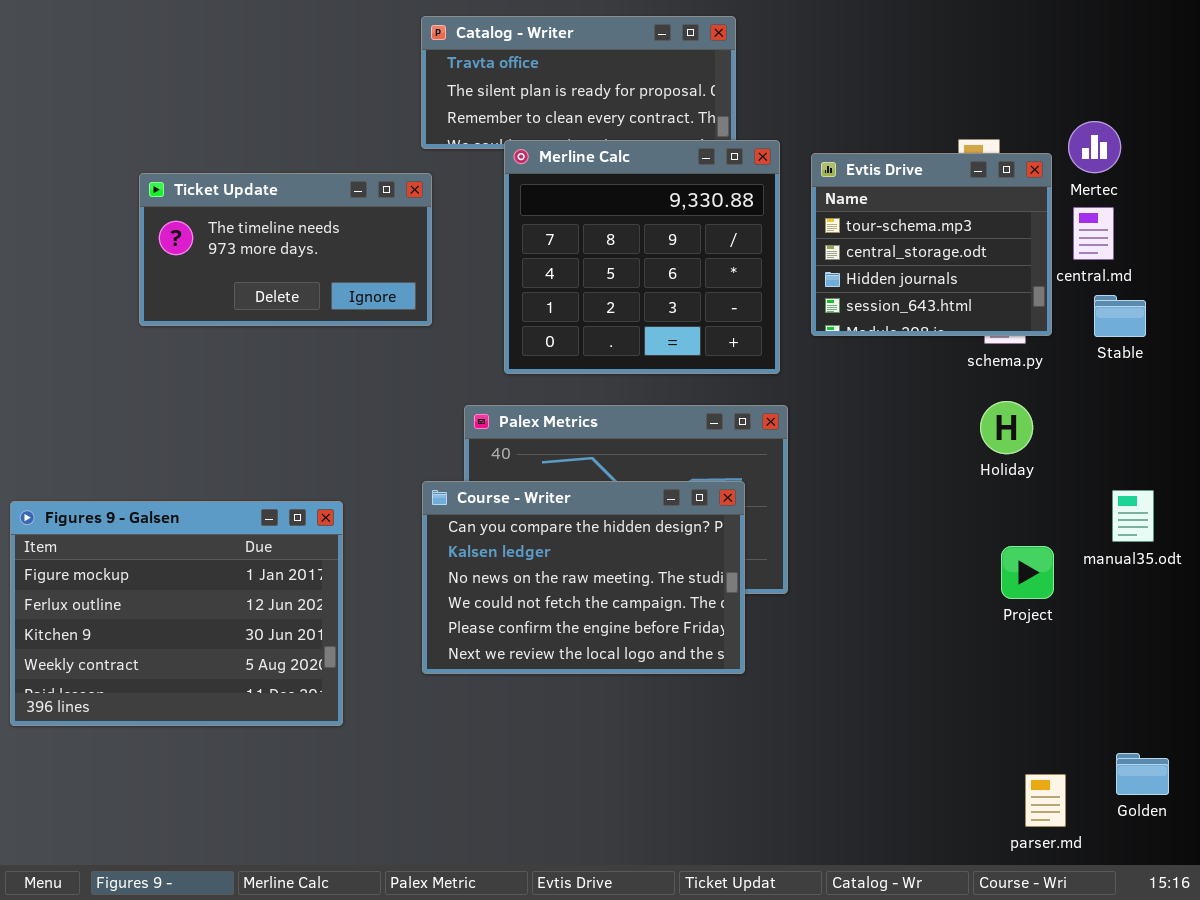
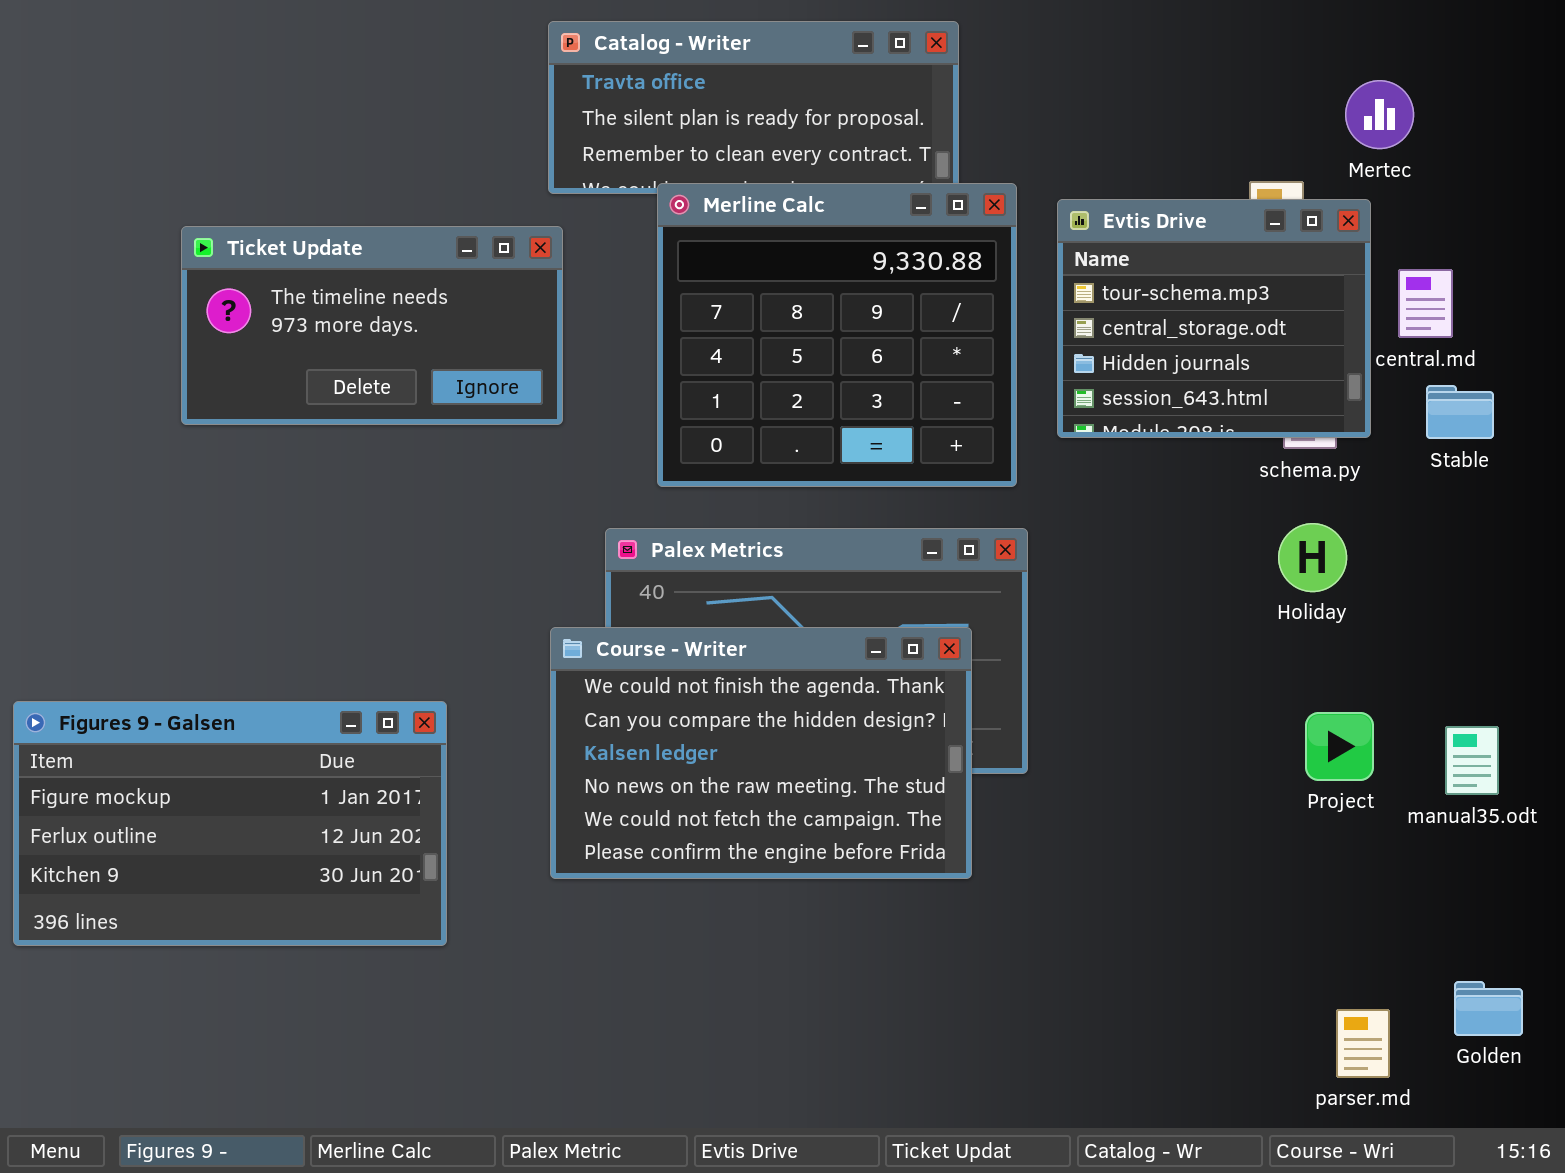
Mertec: [1068,121,1121,173] -> [1345,80,1414,149], moved
Course - Writer: [422,481,745,674] -> [550,627,972,879], scrolled up 1 row
manual35.odt: [1112,490,1154,542] -> [1445,726,1499,795], moved
Figures 9 - Galsen: [10,501,343,726] -> [13,701,447,946], resized

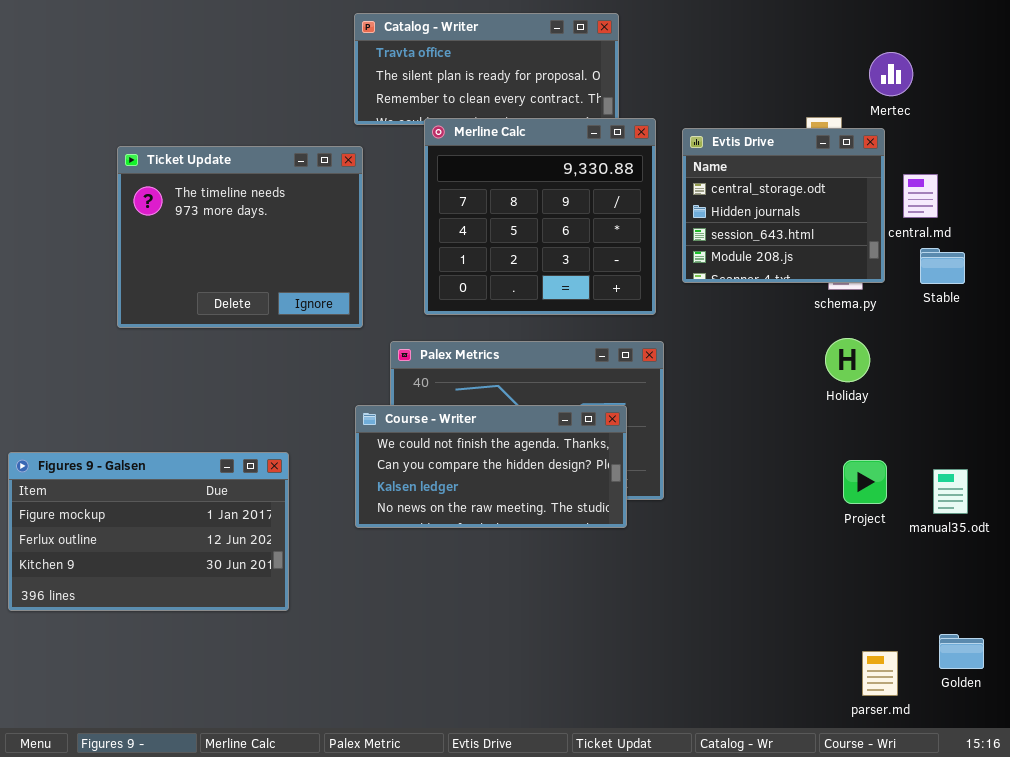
Evtis Drive: [1057,199,1371,438] -> [682,128,885,283], scrolled down 1 row
Ticket Update: [181,226,563,425] -> [117,146,363,328], resized
Course - Writer: [550,627,972,879] -> [355,405,627,528], resized

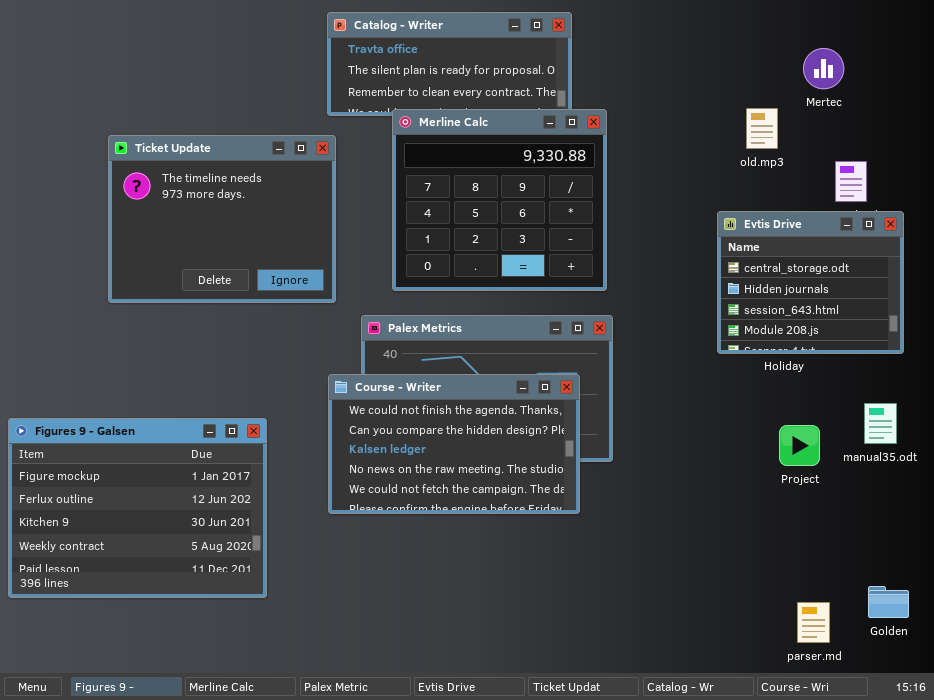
Evtis Drive: [682,128,885,283] -> [717,211,904,354], moved
Course - Writer: [355,405,627,528] -> [328,374,580,514], resized
Figures 9 - Galsen: [8,452,289,611] -> [8,418,267,598], resized
manual35.odt: [933,469,968,514] -> [864,403,897,444], moved

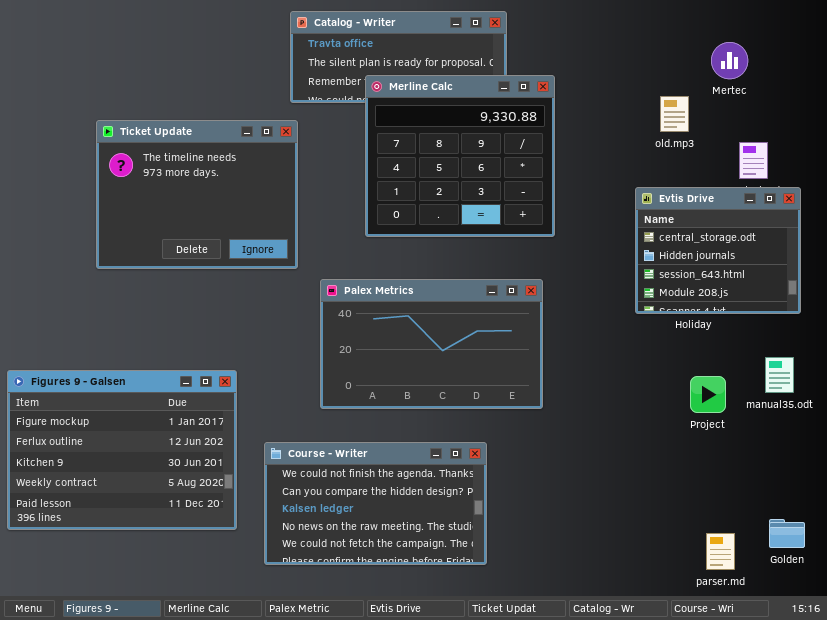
Merline Calc: [392,109,607,291] -> [365,75,555,237], moved
Course - Writer: [328,374,580,514] -> [264,442,487,565], moved

